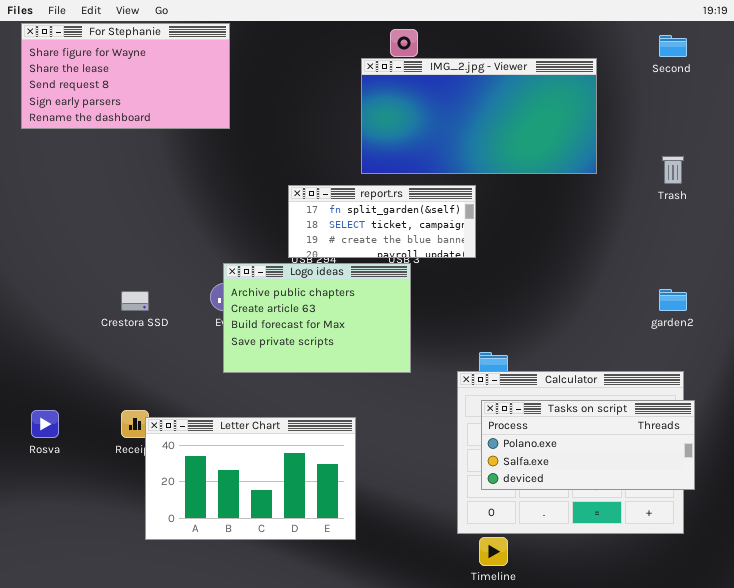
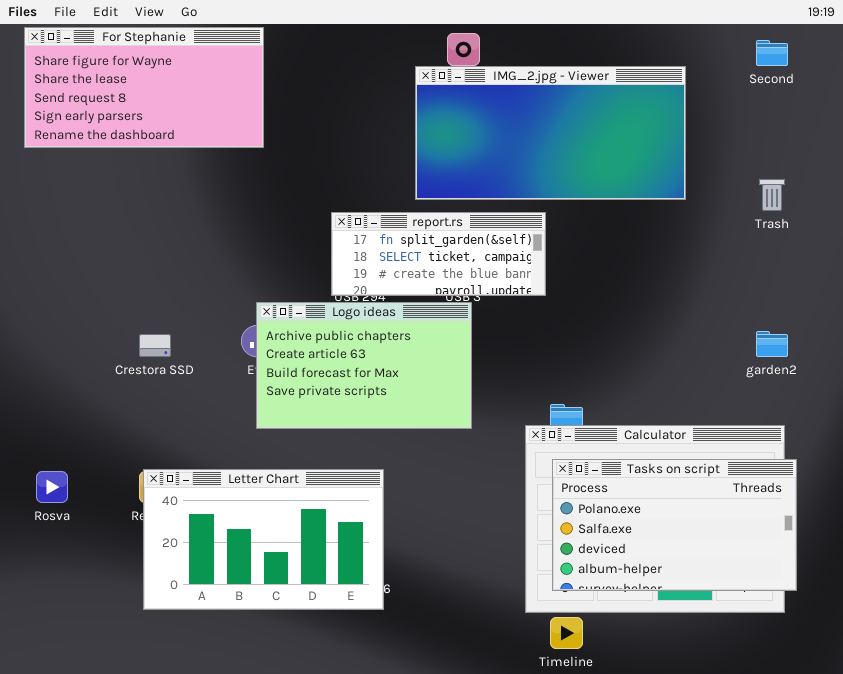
Tasks on script: [481,400,695,490] -> [552,459,797,591], resized
Letter Chart: [145,417,356,540] -> [143,469,384,610], moved

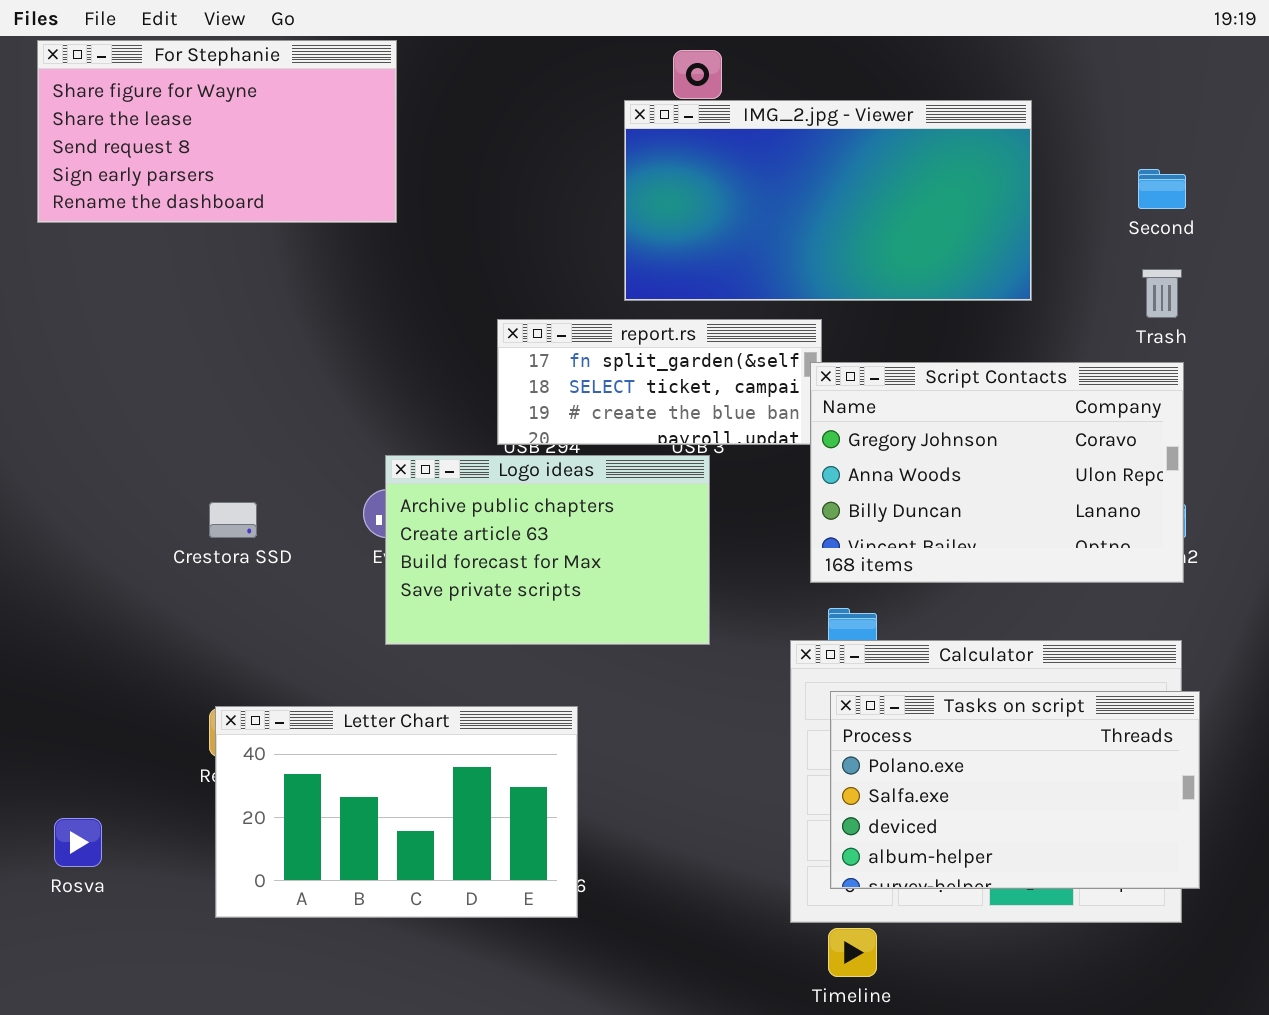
Second: [756,40,788,66] -> [1138,169,1186,209], moved
Script Contacts: none -> [810,362,1184,583], opened
Rosva: [36,471,68,503] -> [54,818,102,867], moved

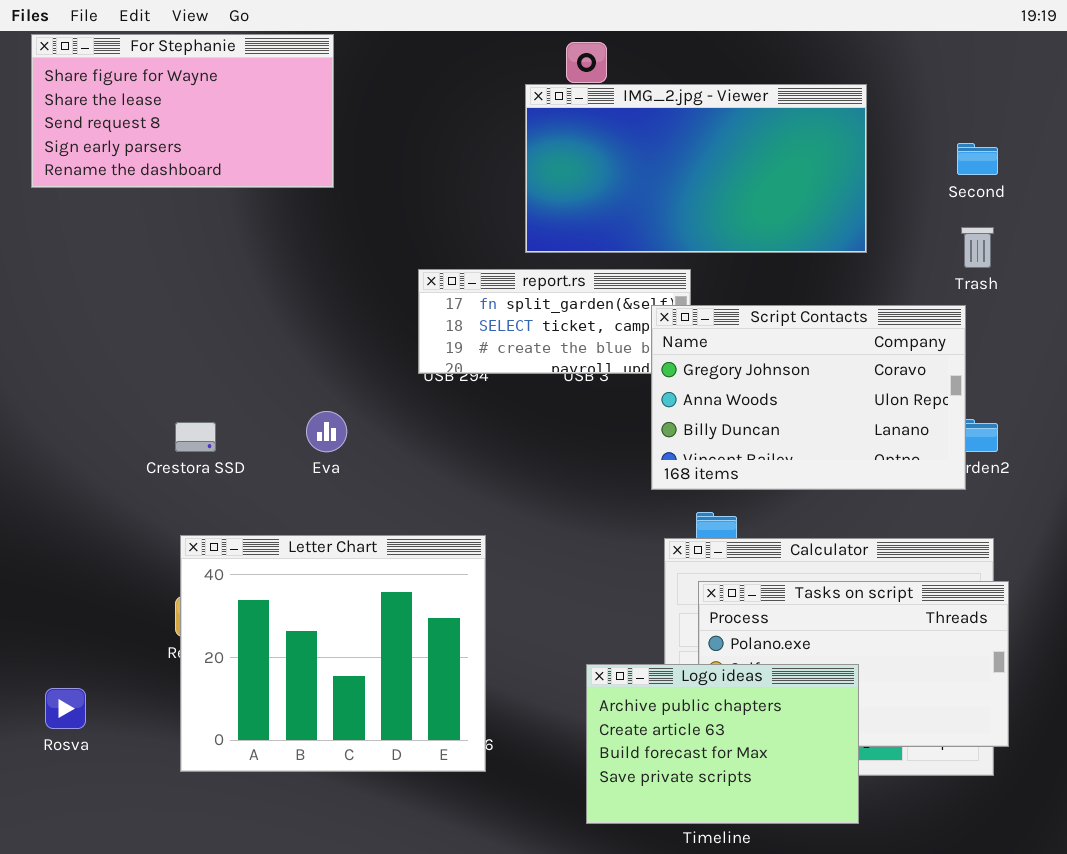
Script Contacts: [810,362,1184,583] -> [651,305,966,490], moved
Logo ideas: [385,455,710,645] -> [586,664,859,824], moved
Letter Chart: [215,706,578,918] -> [180,535,486,772], resized

